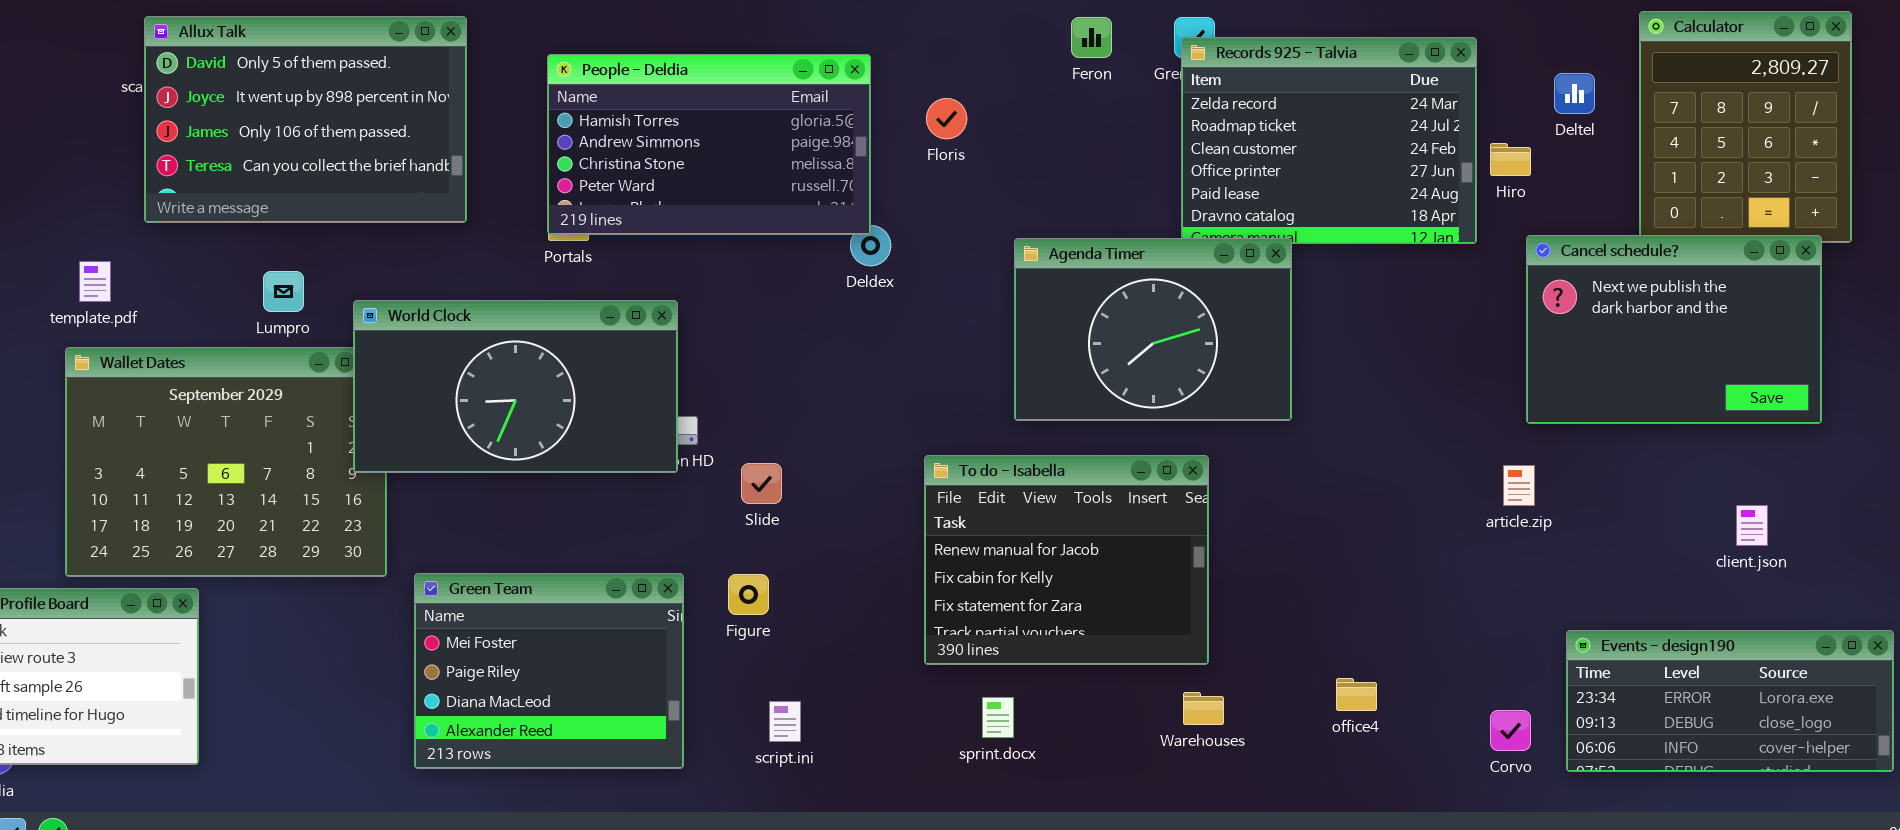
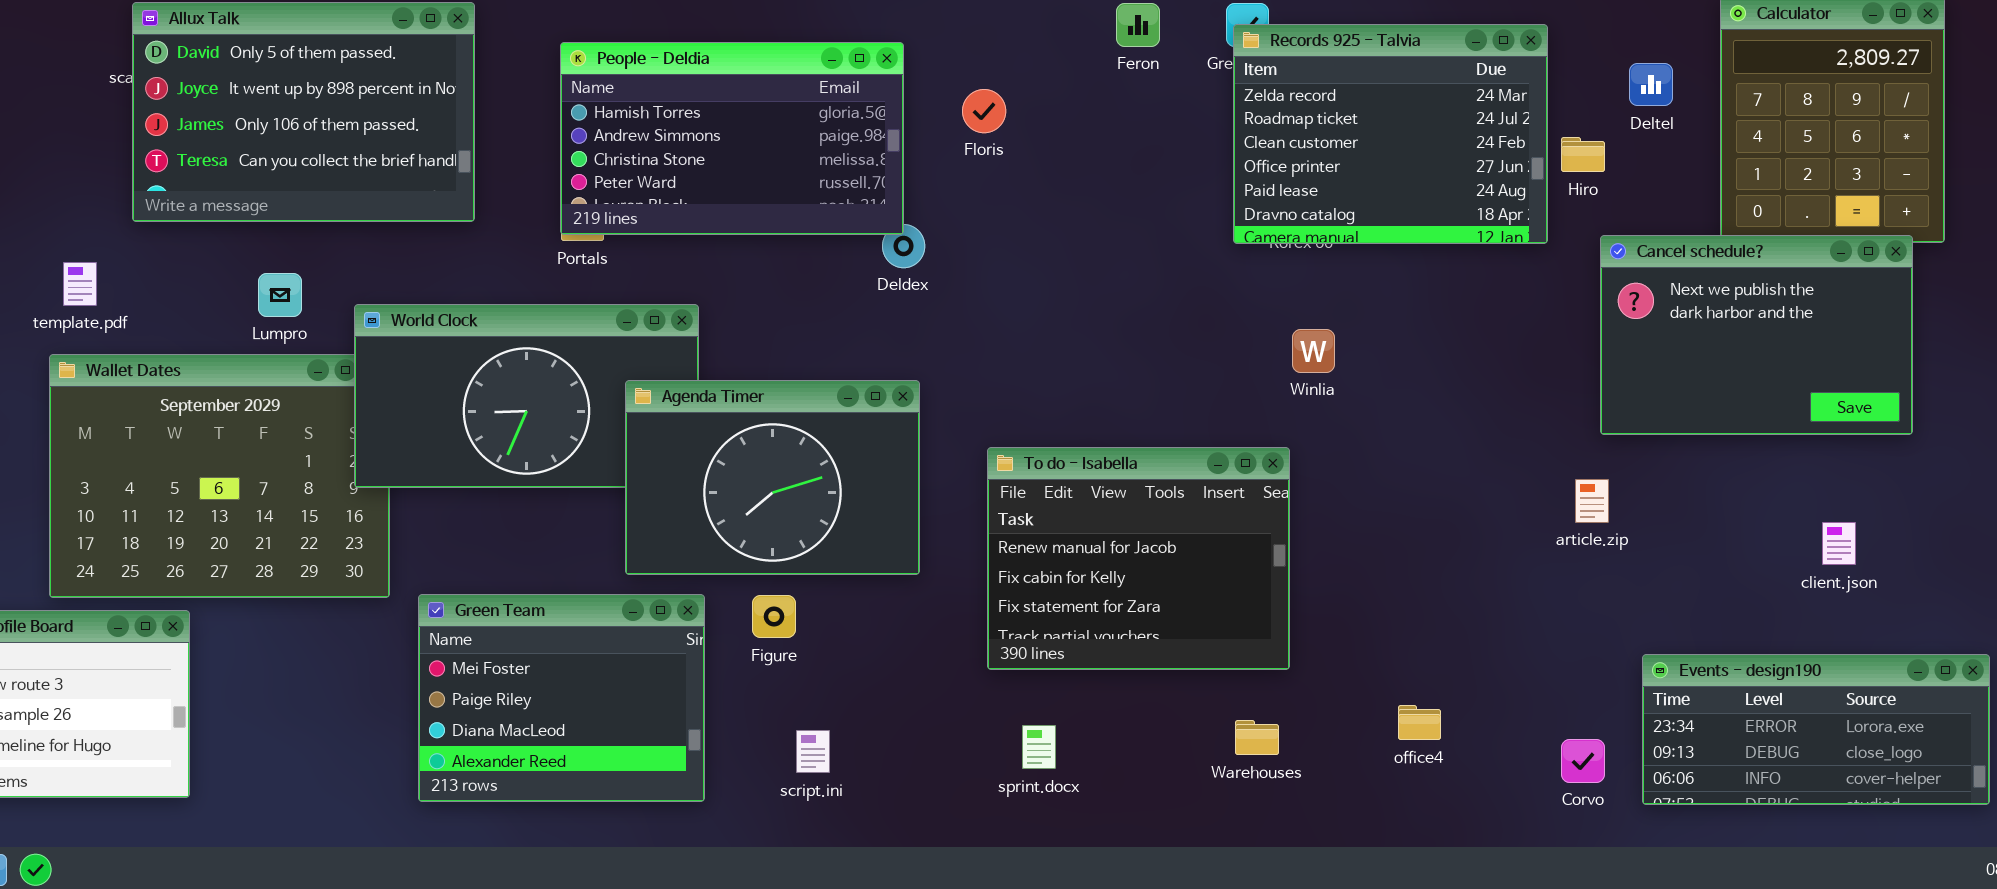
Agenda Timer: [1014,238,1292,421] -> [625,380,920,575], moved
To do - Isabella: [924,455,1209,665] -> [987,447,1290,670], moved

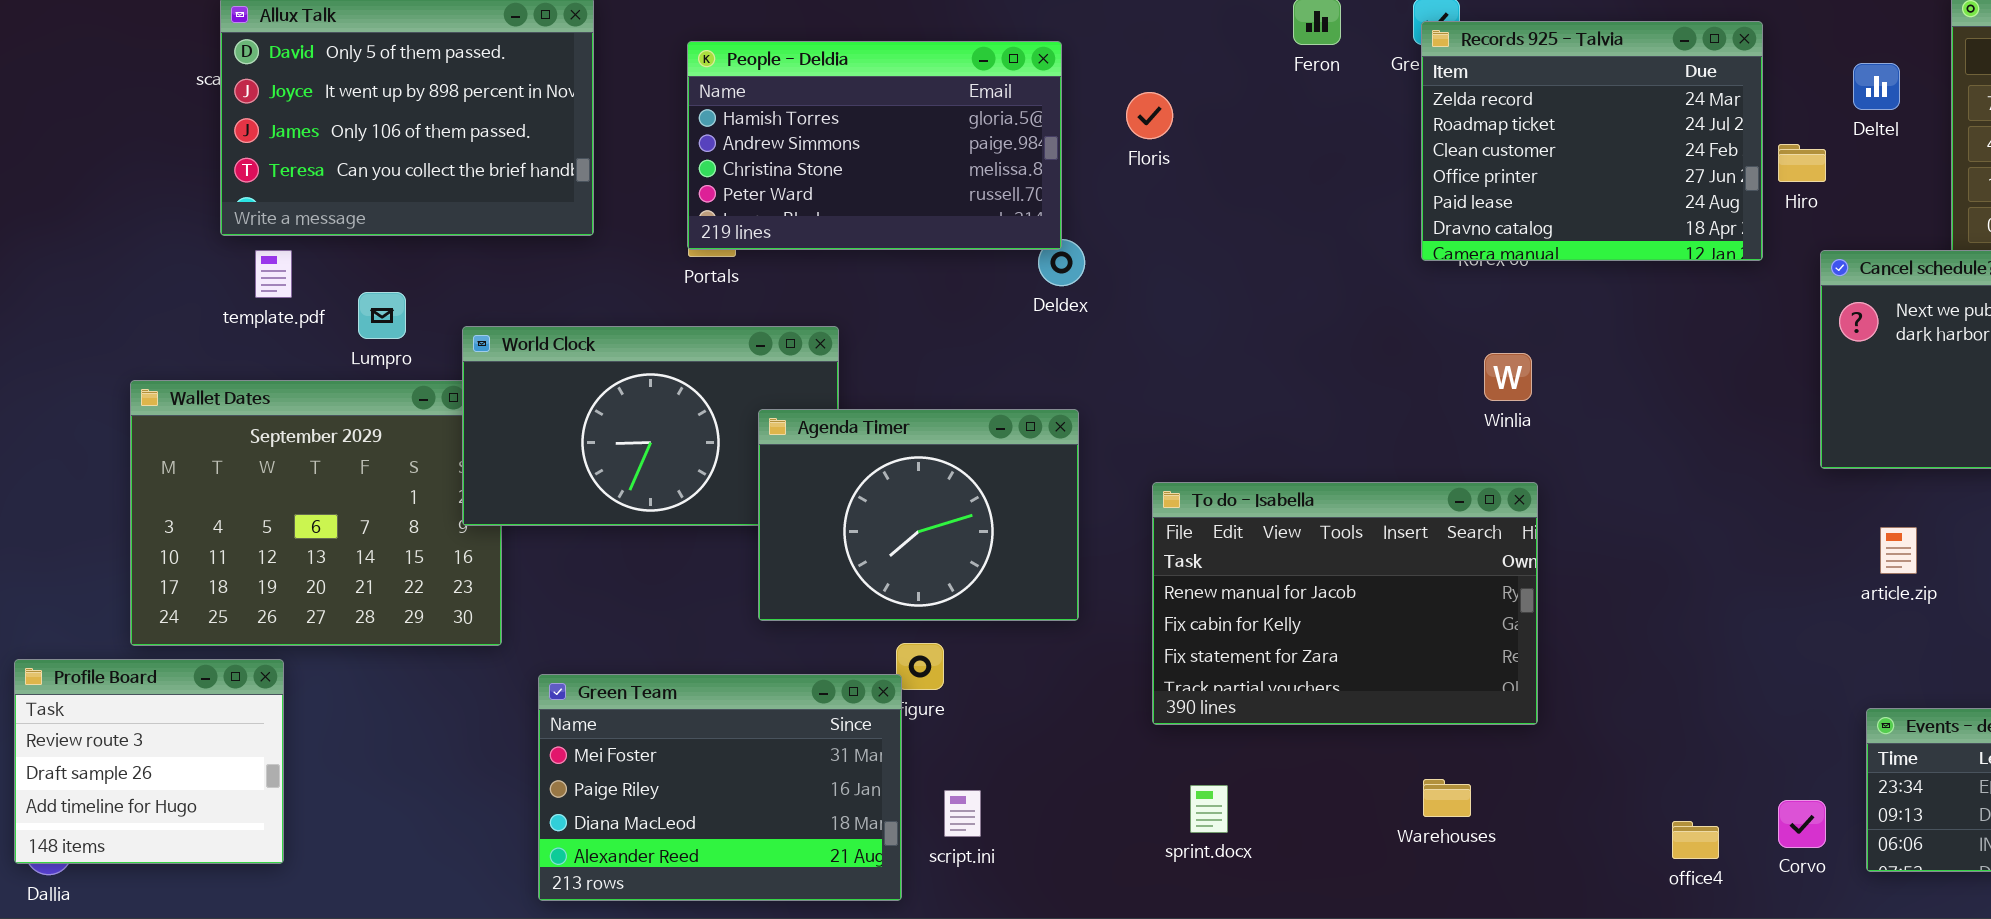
template.pdf: [63,262,97,306] -> [255,250,292,298], moved
To do - Isabella: [987,447,1290,670] -> [1152,482,1538,725], resized
article.zip: [1575,479,1609,523] -> [1880,527,1917,574], moved
Green Team: [418,594,705,802] -> [538,674,902,901], moved, resized
office4: [1398,705,1441,740] -> [1672,821,1719,859], moved

